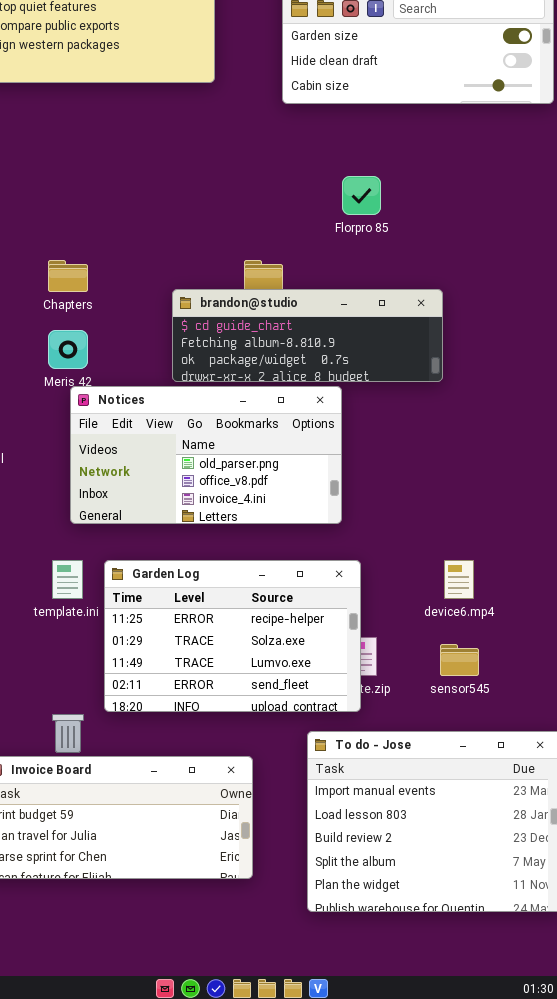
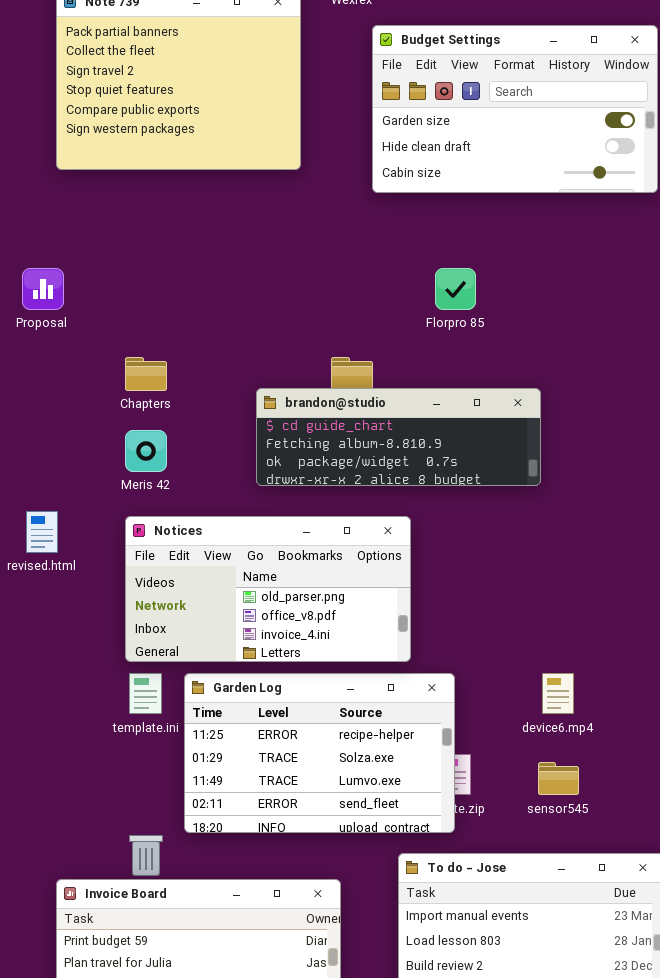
Notices: [70,386,342,524] -> [125,516,411,662], moved

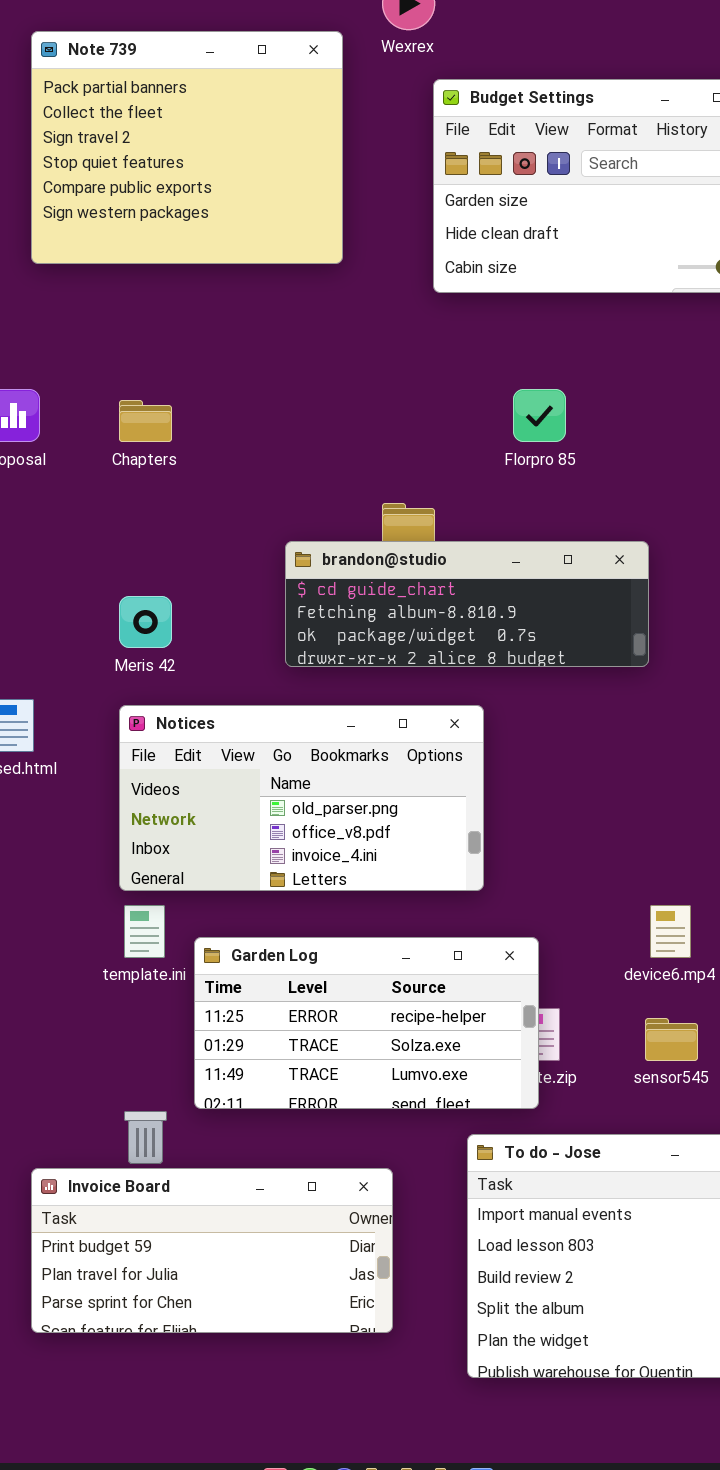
Chapters: [125,357,167,391] -> [119,400,172,442], moved
Garden Log: [184,673,455,833] -> [194,937,539,1109], resized

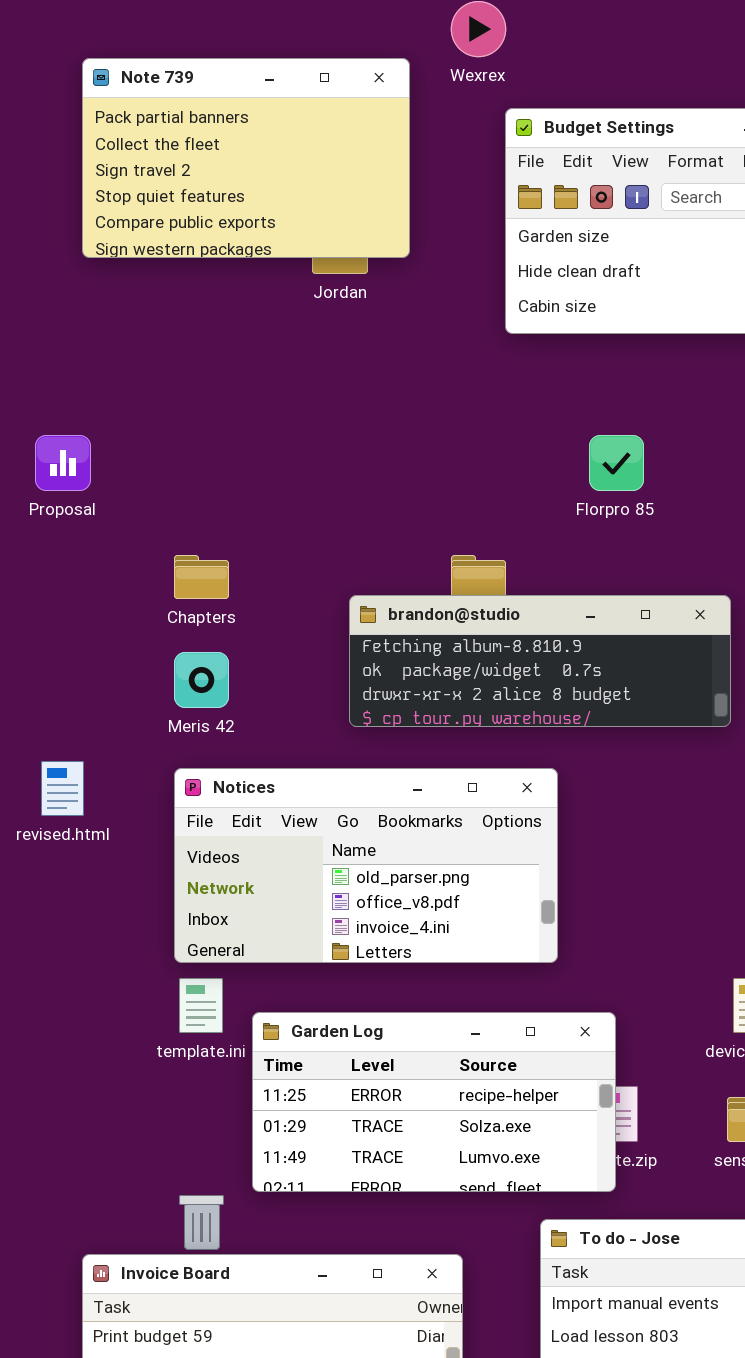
Note 739: [31,31,343,264] -> [82,58,410,258], resized
Chapters: [119,400,172,442] -> [174,555,229,599], moved
brandon@studio: [285,541,649,667] -> [349,595,731,727], scrolled down 1 row

